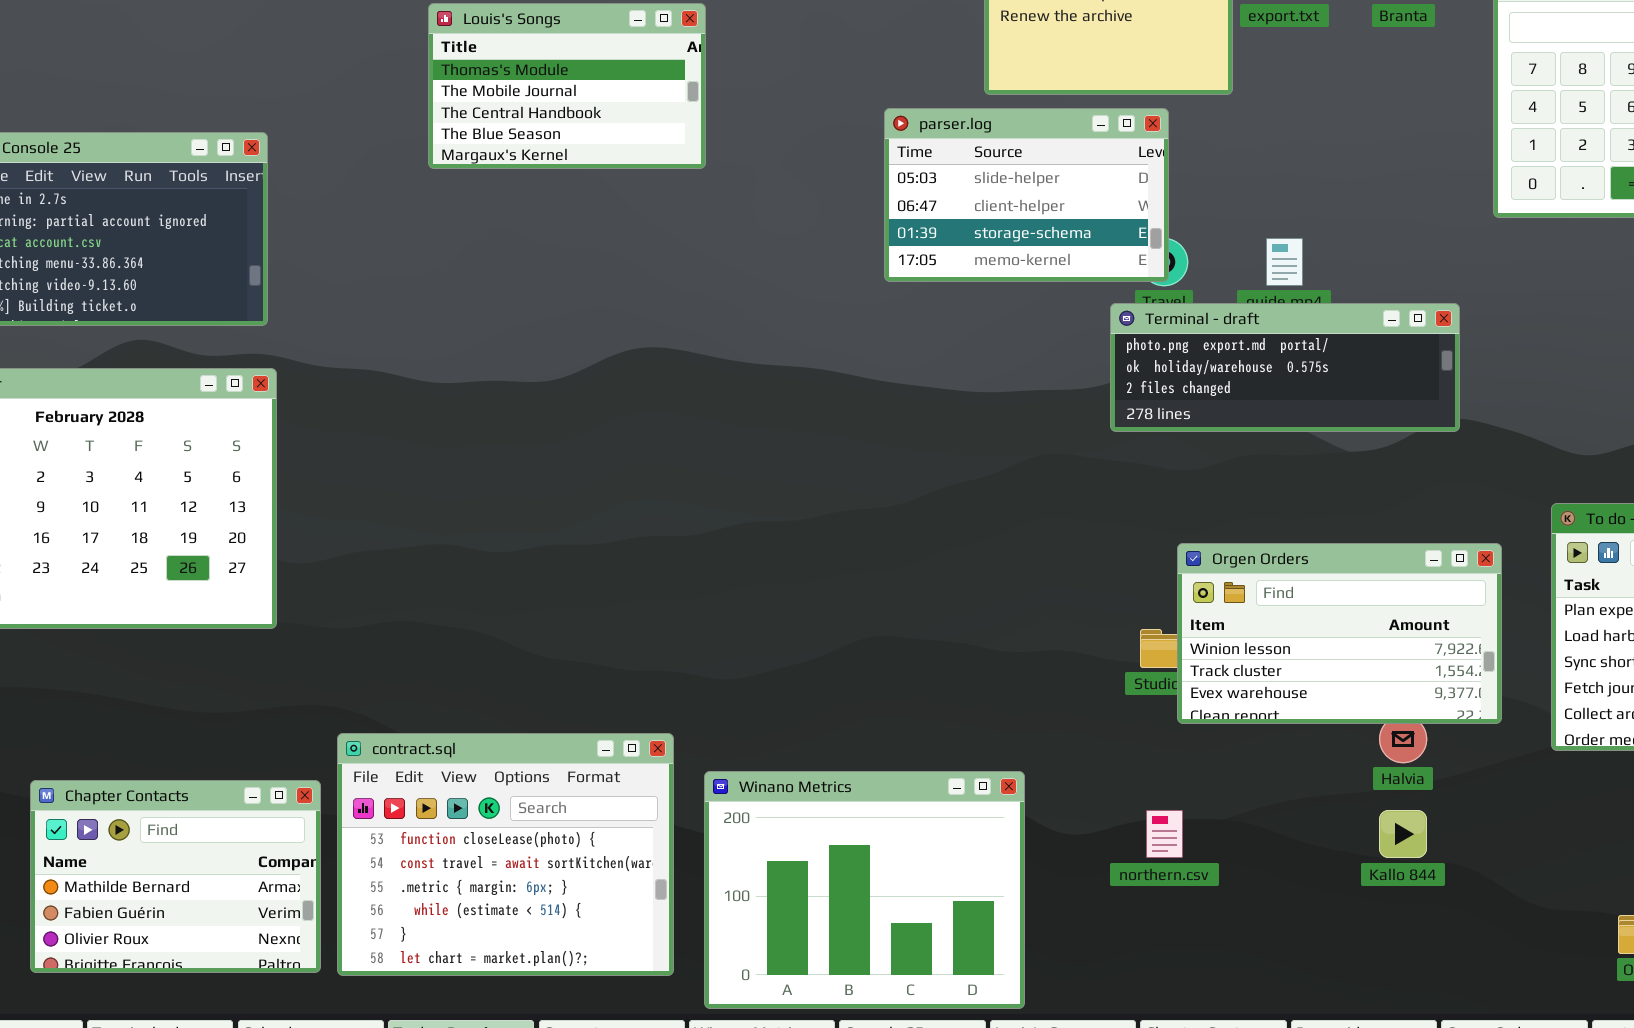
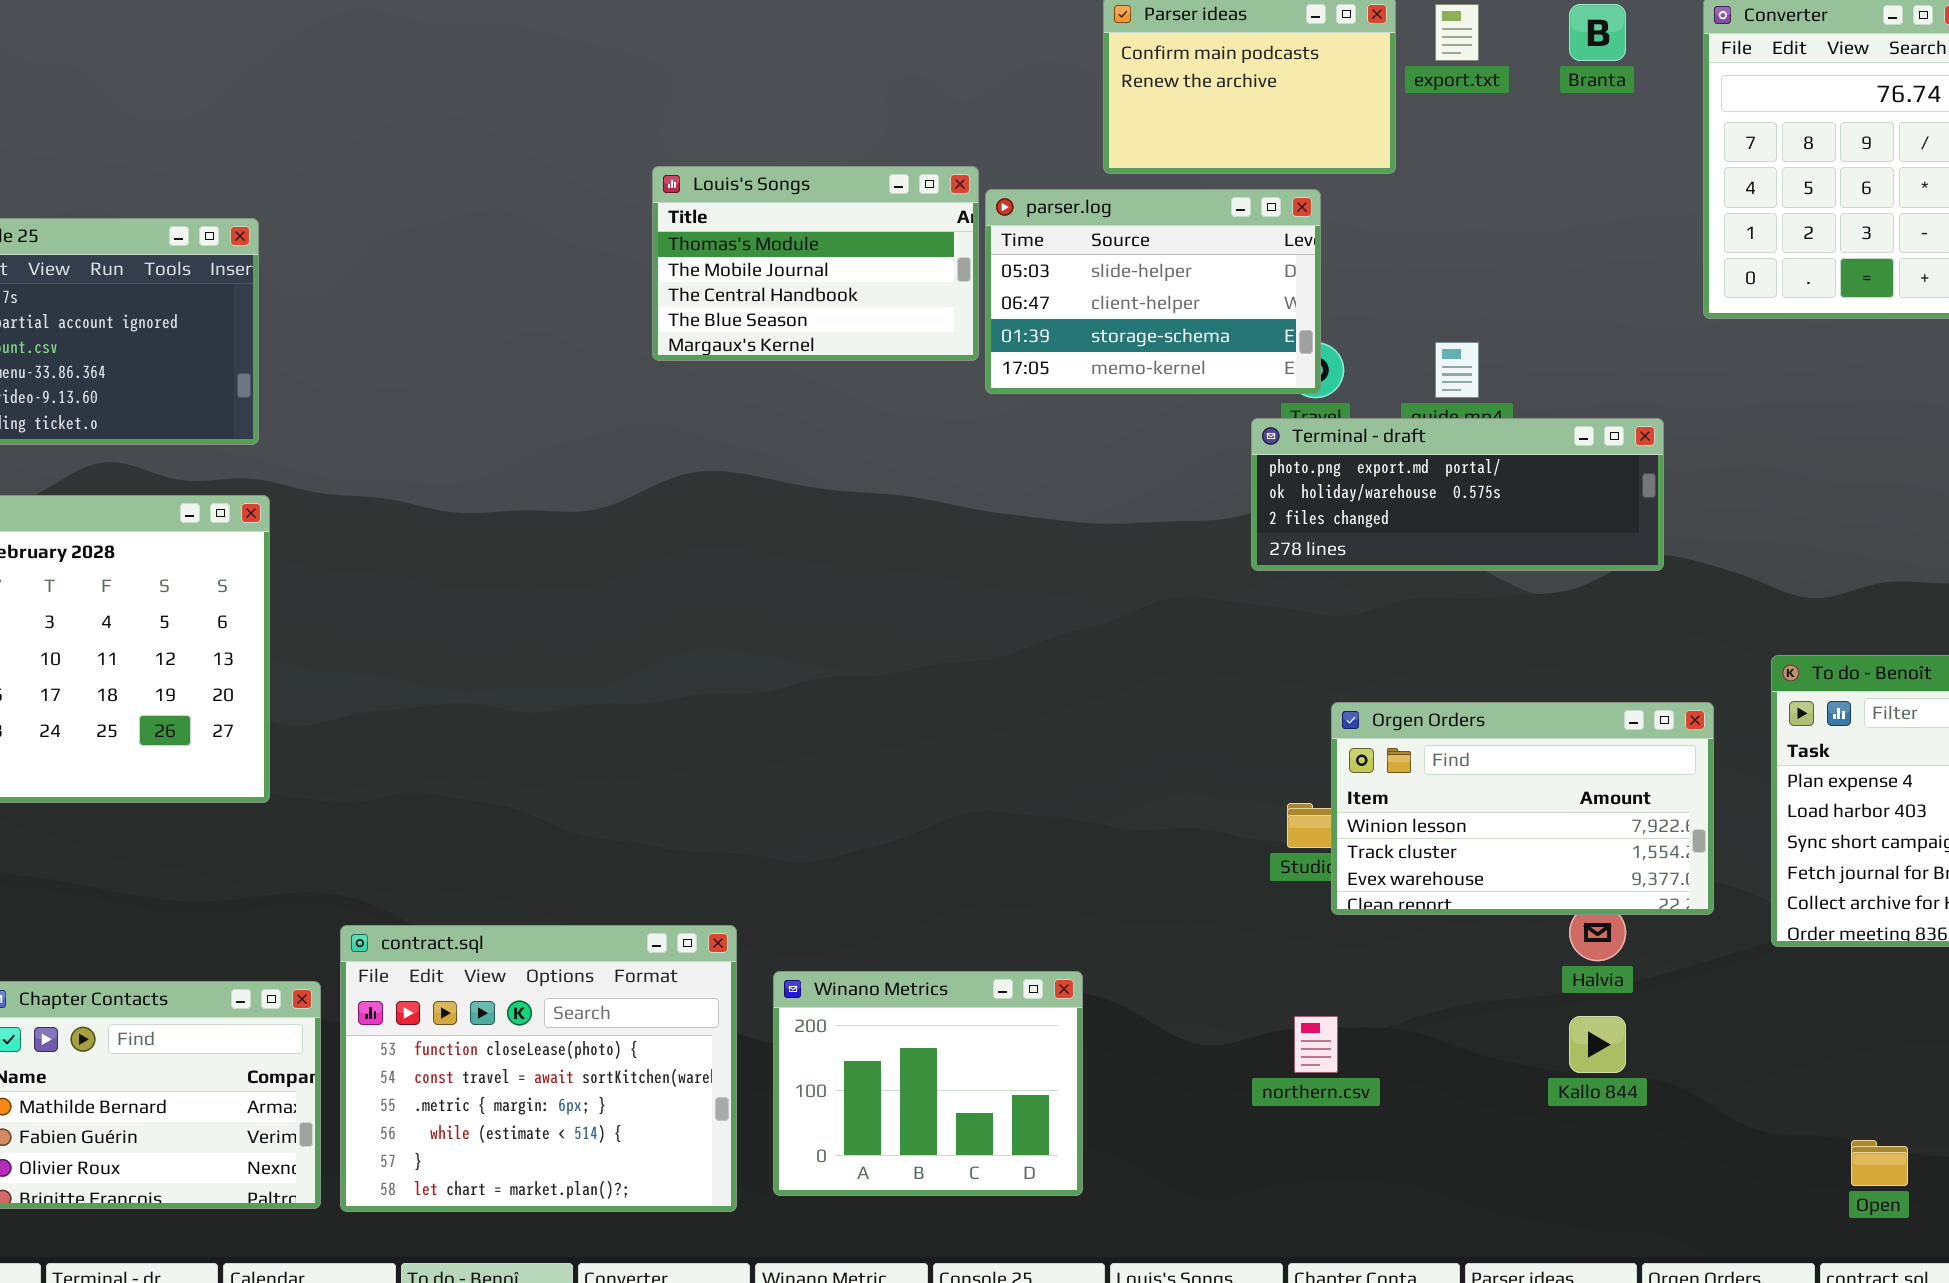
Louis's Songs: [428,3,706,169] -> [652,166,979,361], moved
Winano Metrics: [704,771,1025,1009] -> [773,971,1083,1196], resized

